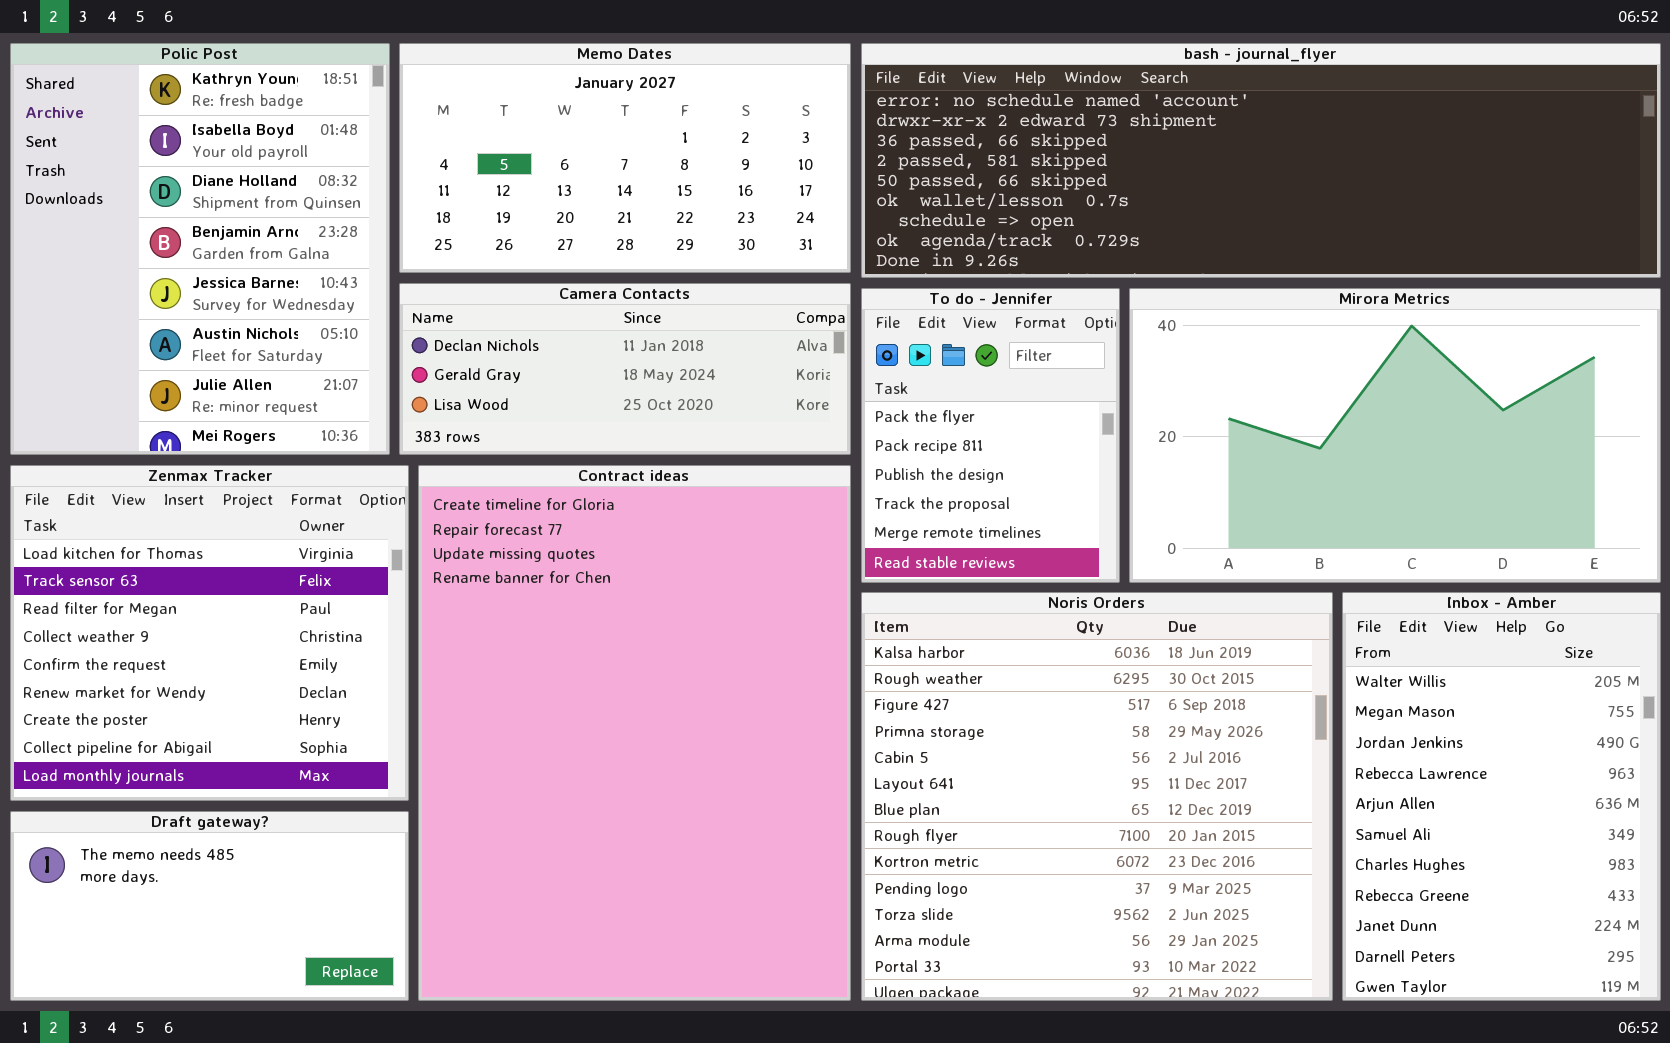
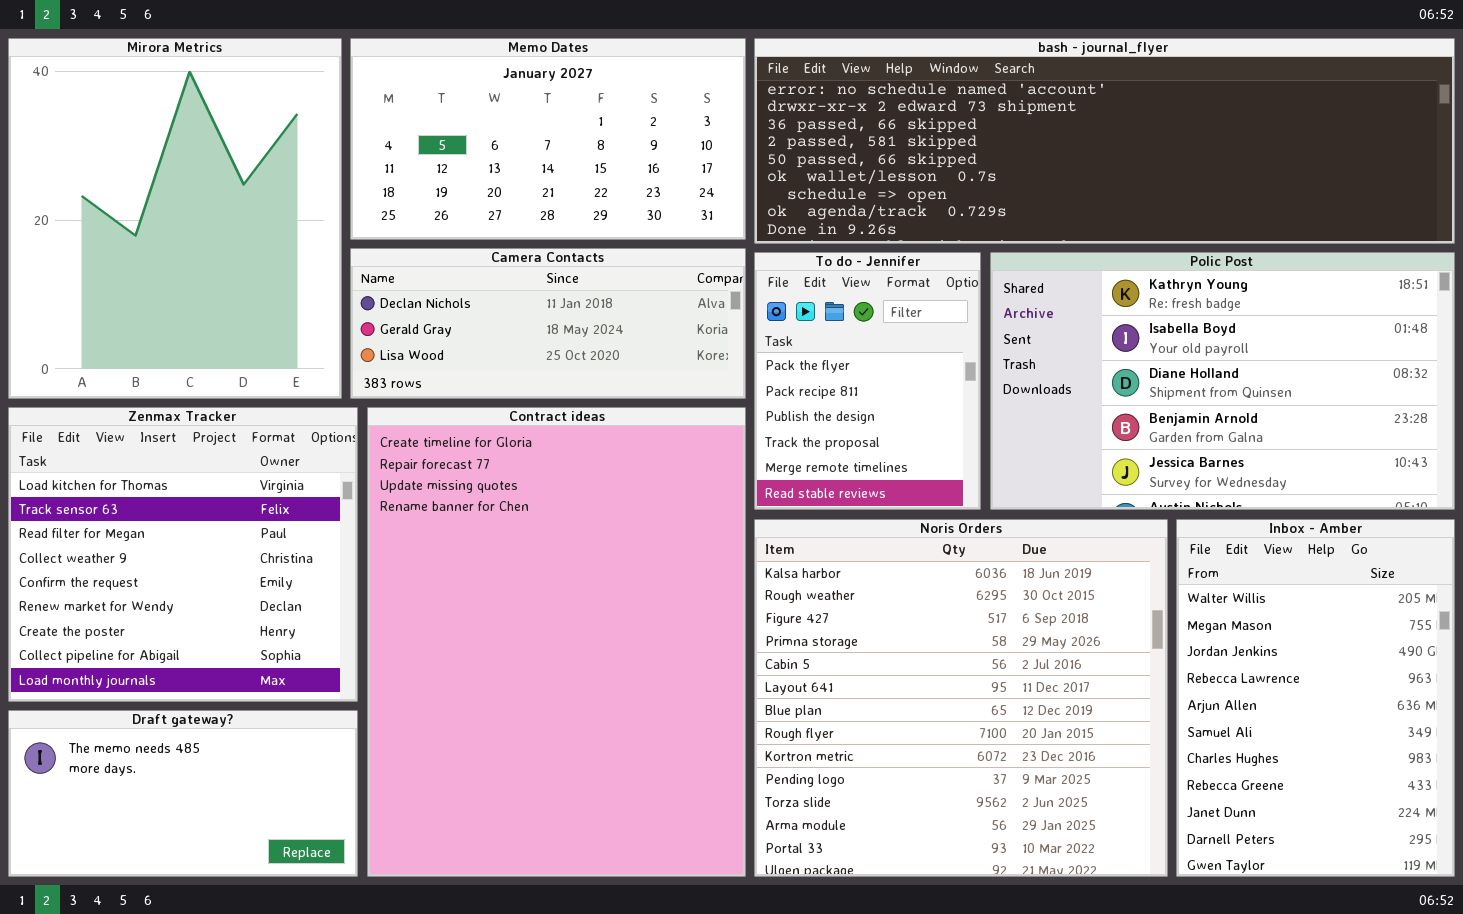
Polic Post: [10,43,390,455] -> [990,252,1455,510], moved, resized
Mirora Metrics: [1129,288,1661,583] -> [8,38,342,399], moved, resized

